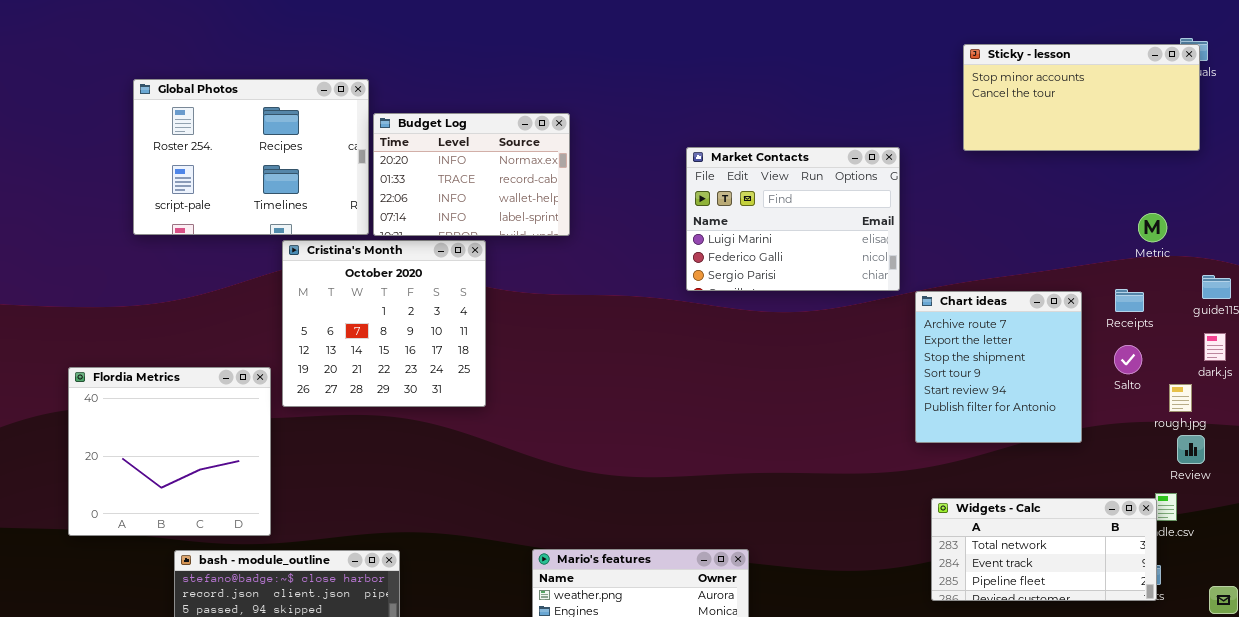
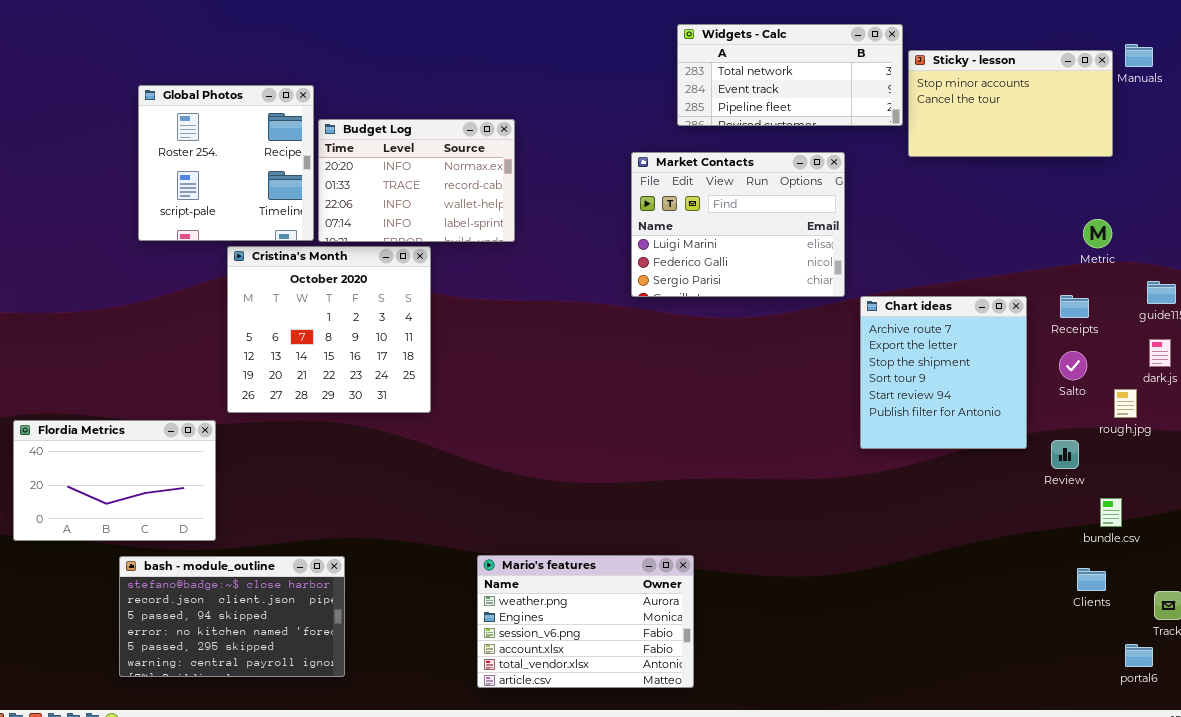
Sticky - lesson: [963,44,1200,151] -> [908,50,1113,157], resized
Global Photos: [133,79,369,235] -> [138,85,314,241], resized
Flordia Metrics: [68,367,271,536] -> [13,420,216,541], resized
Review: [1177,435,1205,464] -> [1051,440,1079,469], moved
Widgets - Calc: [931,498,1157,601] -> [677,24,903,126], moved

